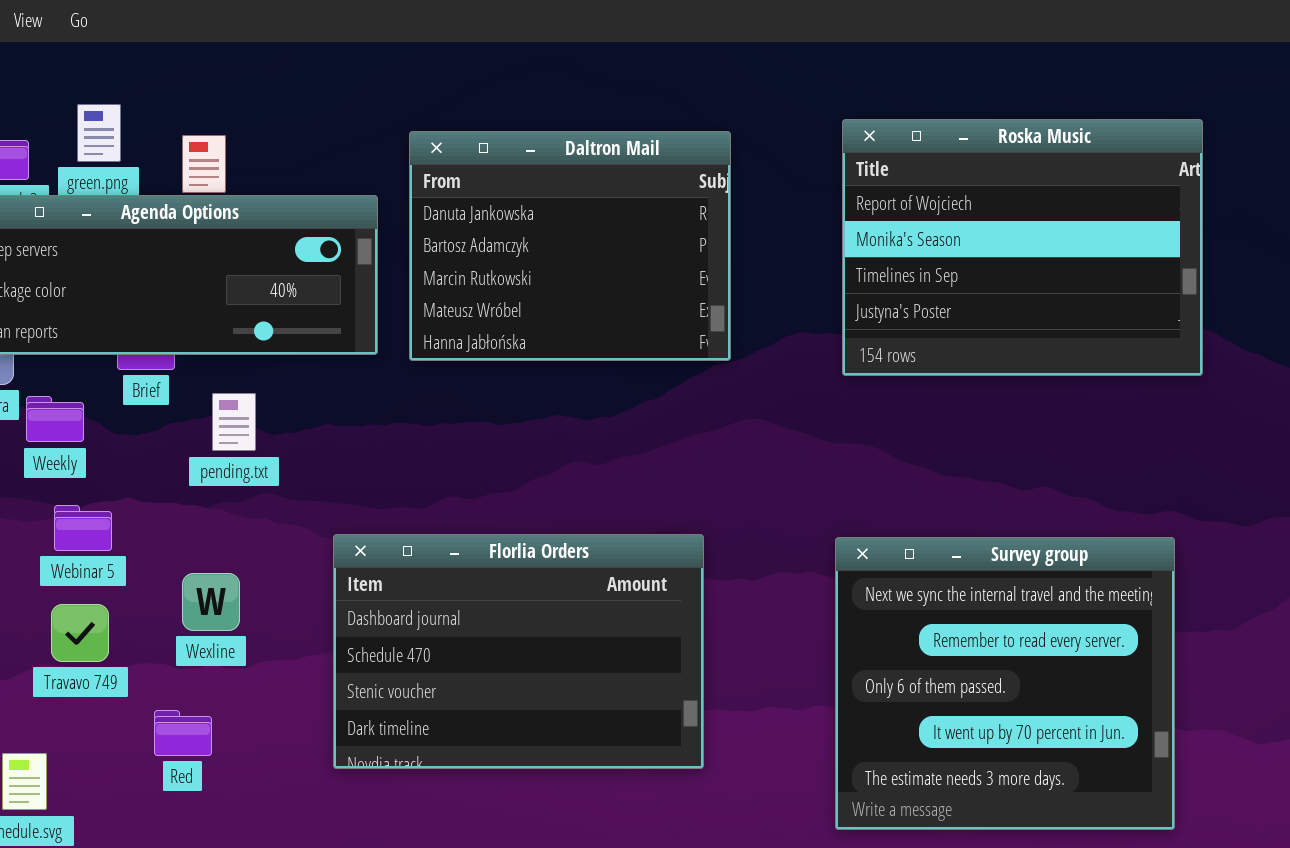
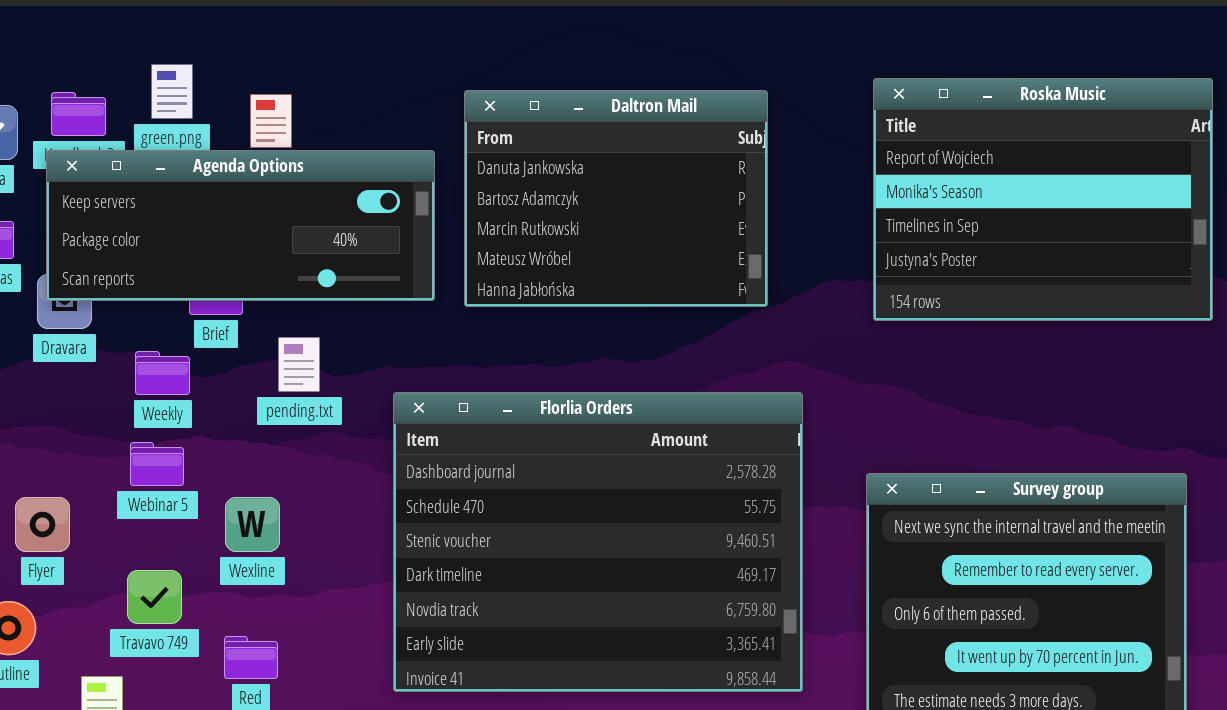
Weekly: [26,396,84,442] -> [135,351,190,395], moved
Florlia Orders: [333,534,704,769] -> [393,392,803,692], resized
Wexline: [182,573,240,631] -> [225,497,280,552], moved
Travavo 749: [51,604,109,662] -> [127,570,182,624], moved

